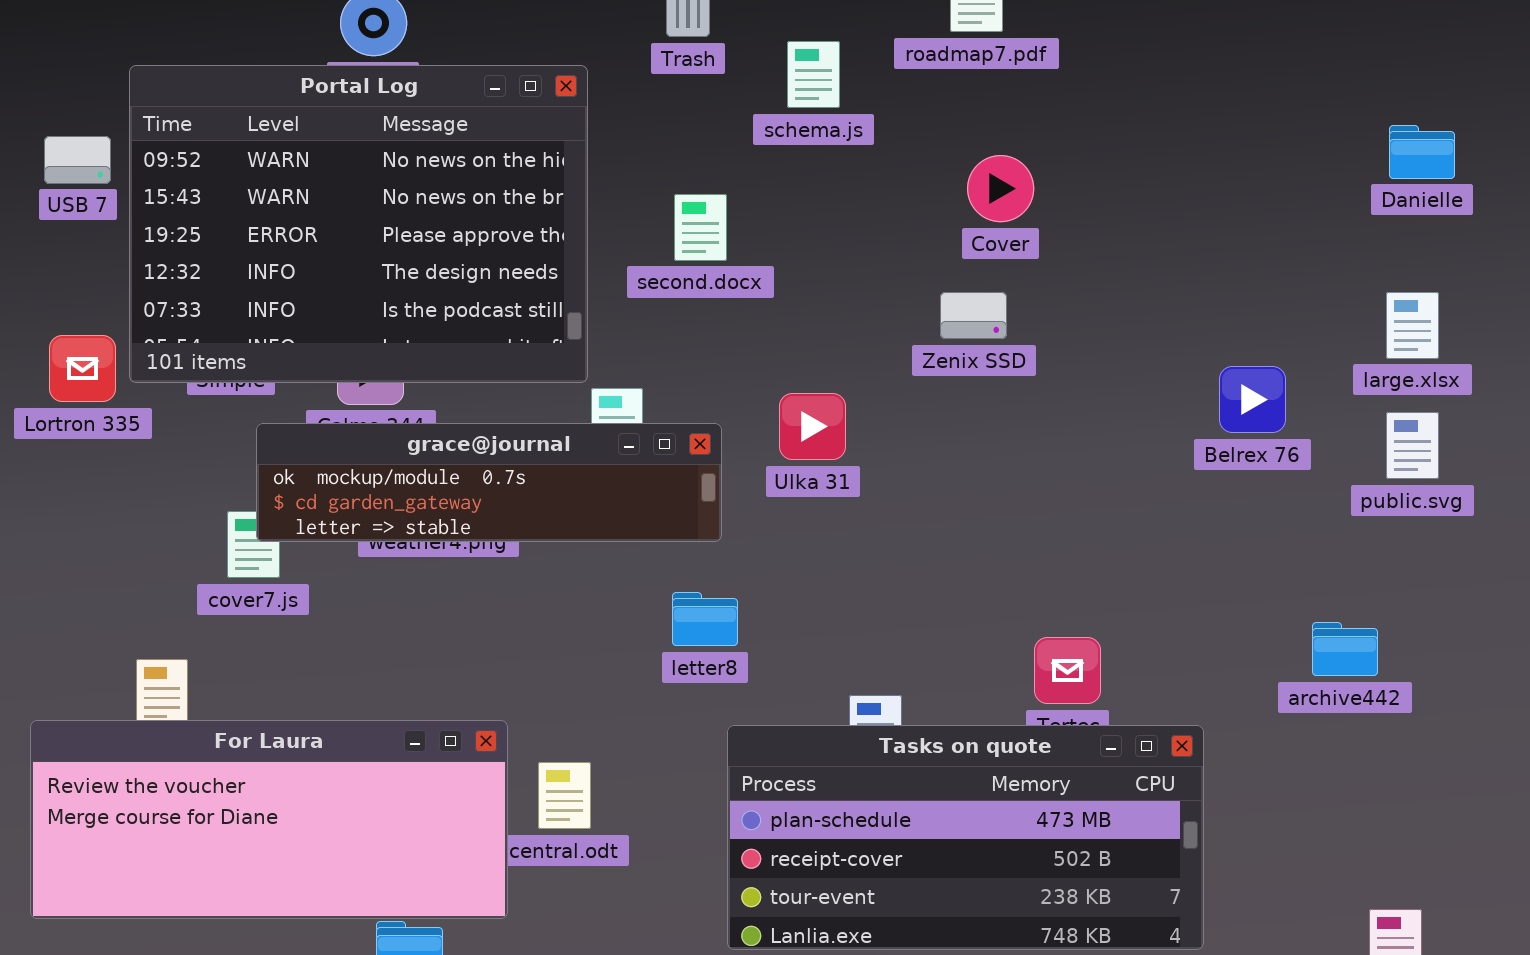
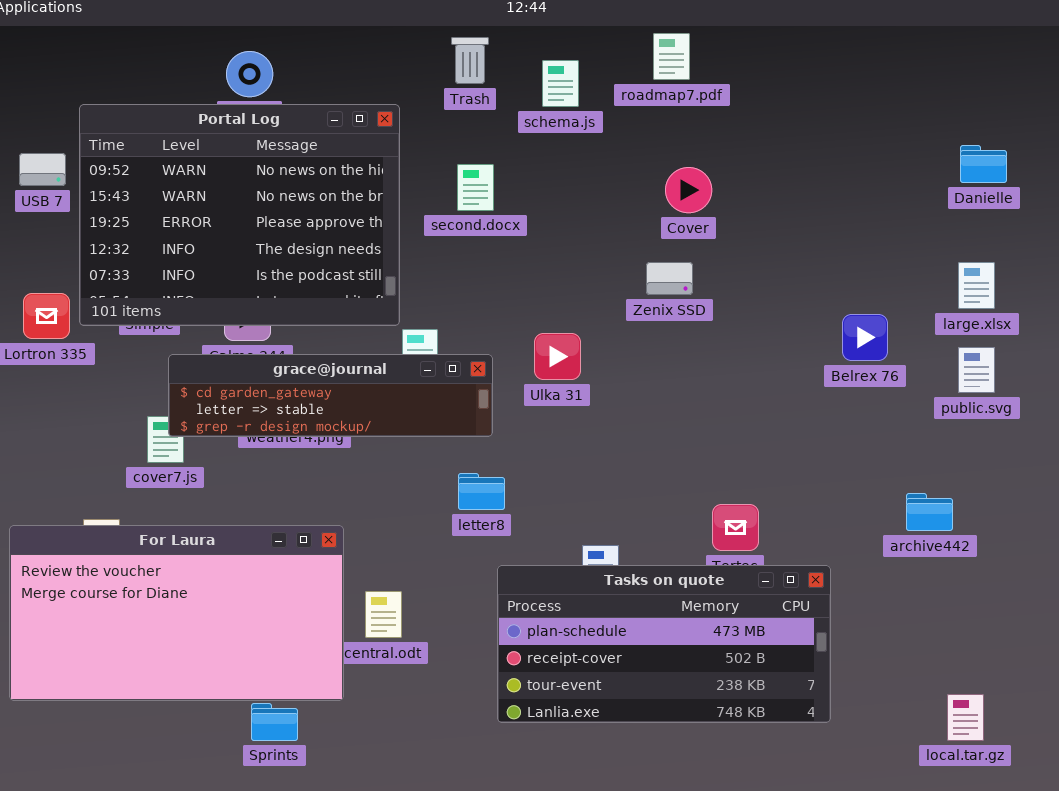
schema.js: [787,41,840,108] -> [542,60,579,107], moved
second.docx: [674,194,727,261] -> [457,164,494,211], moved
grace@journal: [256,423,722,542] -> [168,354,493,437], scrolled down 1 row
For Laura: [30,720,508,919] -> [9,525,344,701], resized

